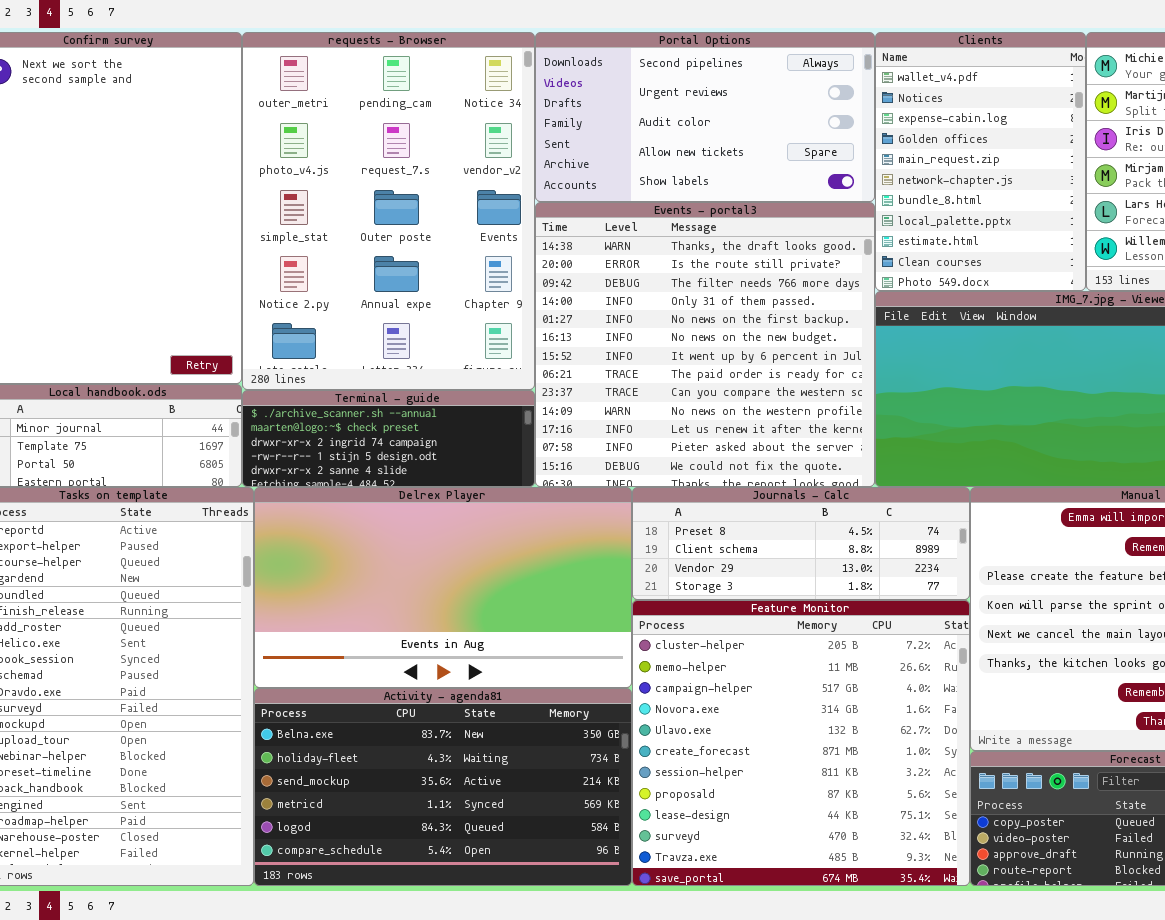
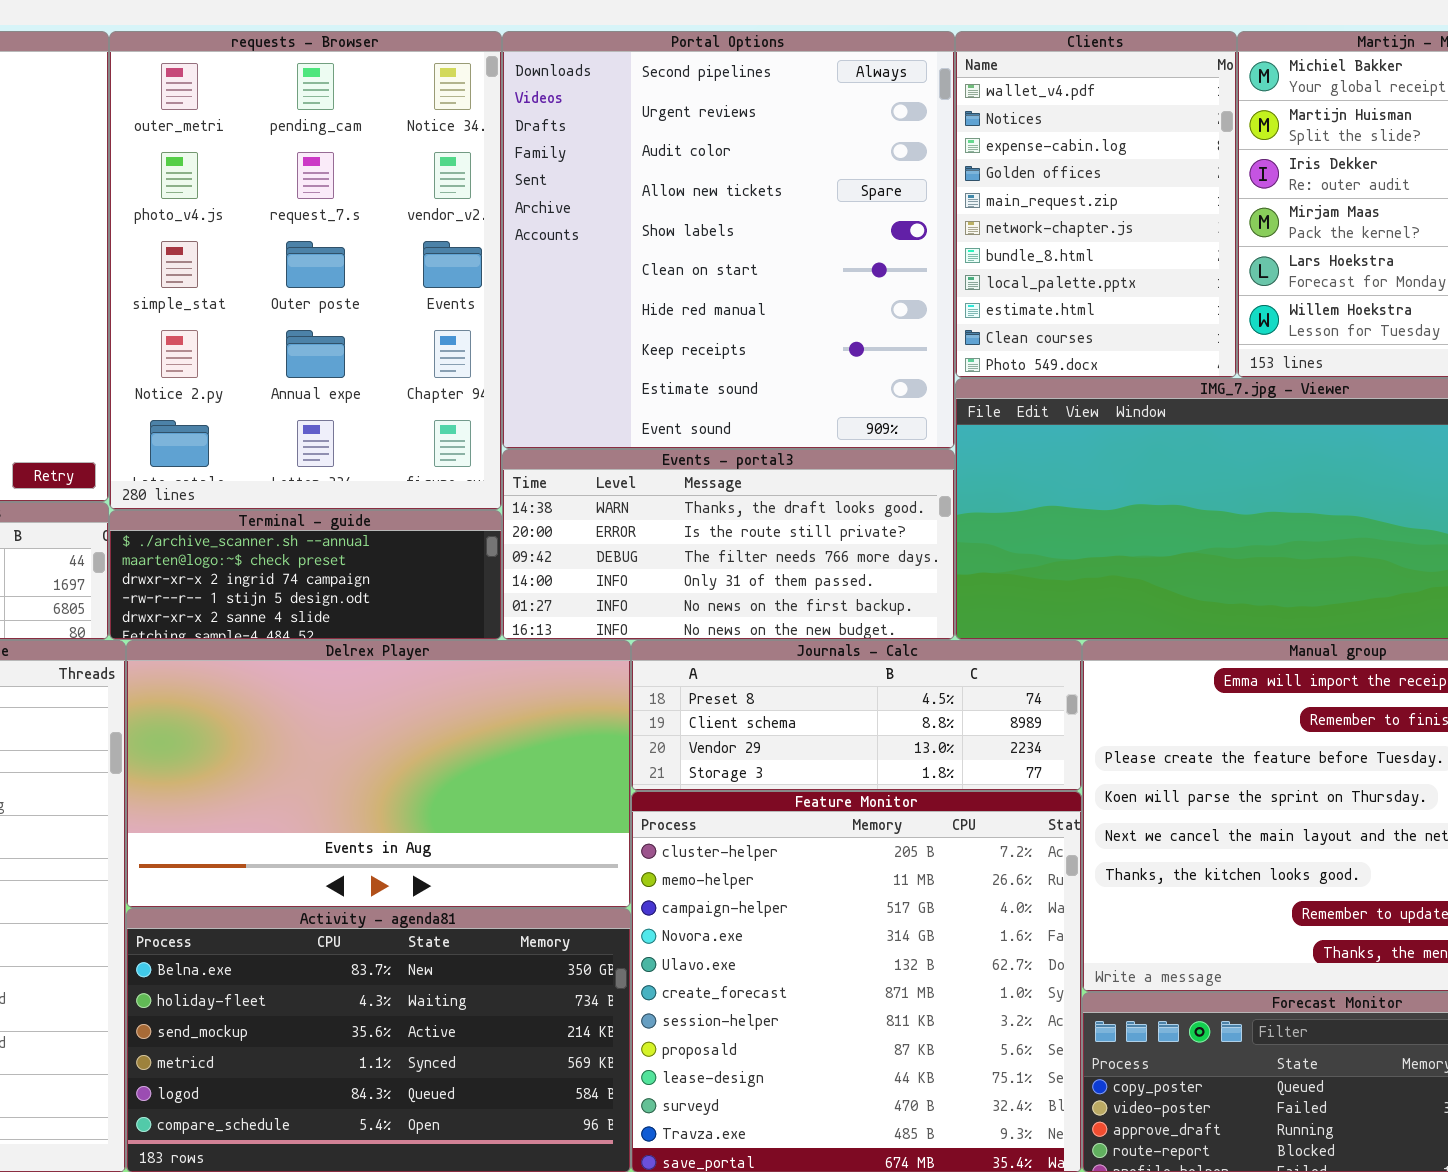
Portal Options: [535,32,875,202] -> [502,31,955,449], resized
Events - portal3: [535,202,875,487] -> [502,449,955,640], resized

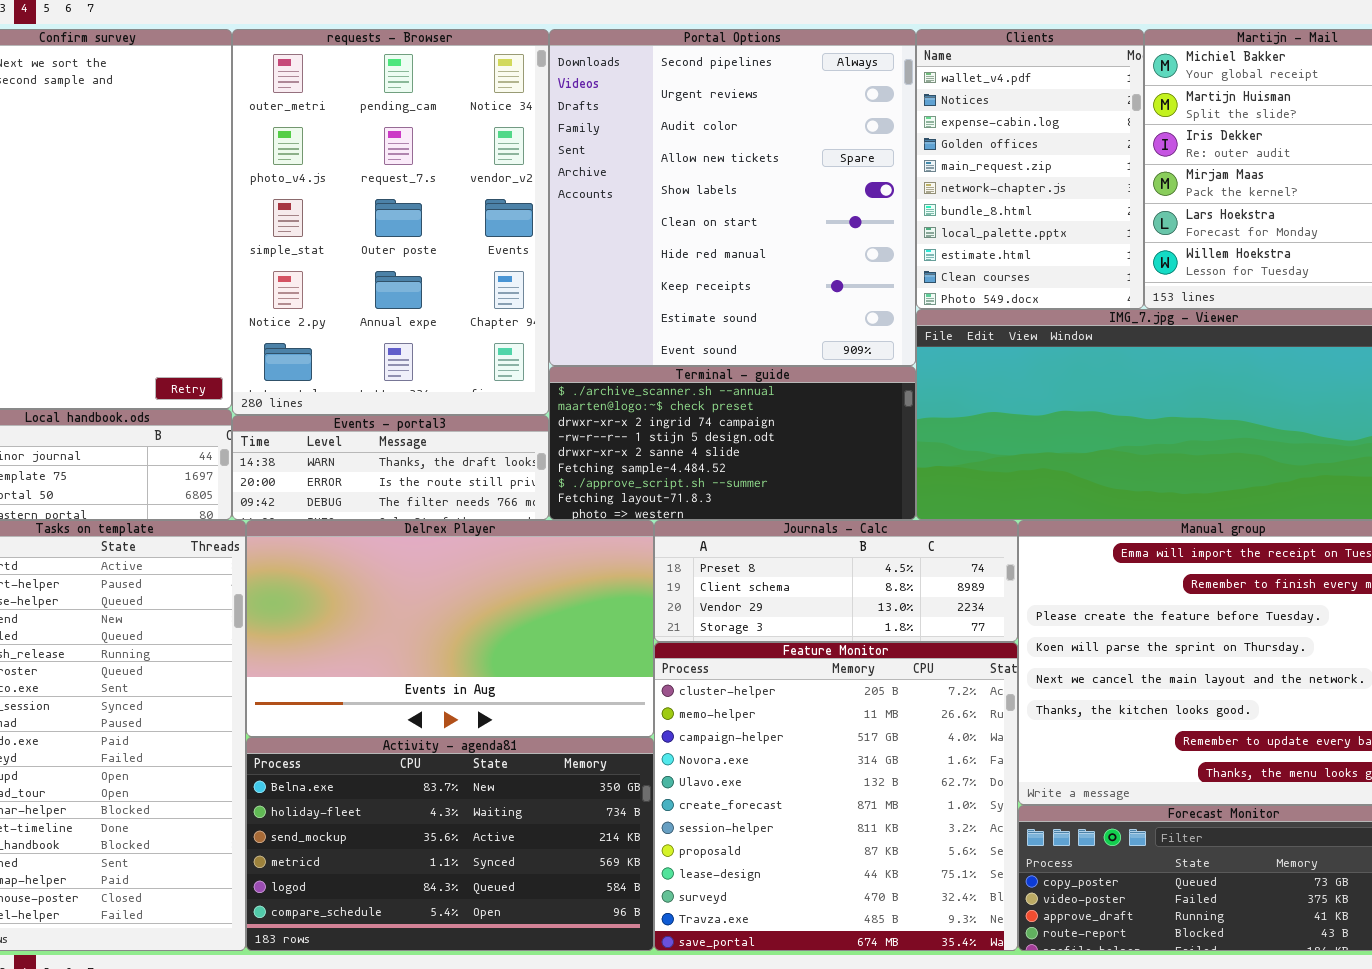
Events - portal3: [502,449,955,640] -> [232,415,549,520], moved, resized
Terminal - guide: [109,510,502,640] -> [549,366,916,520], moved, resized

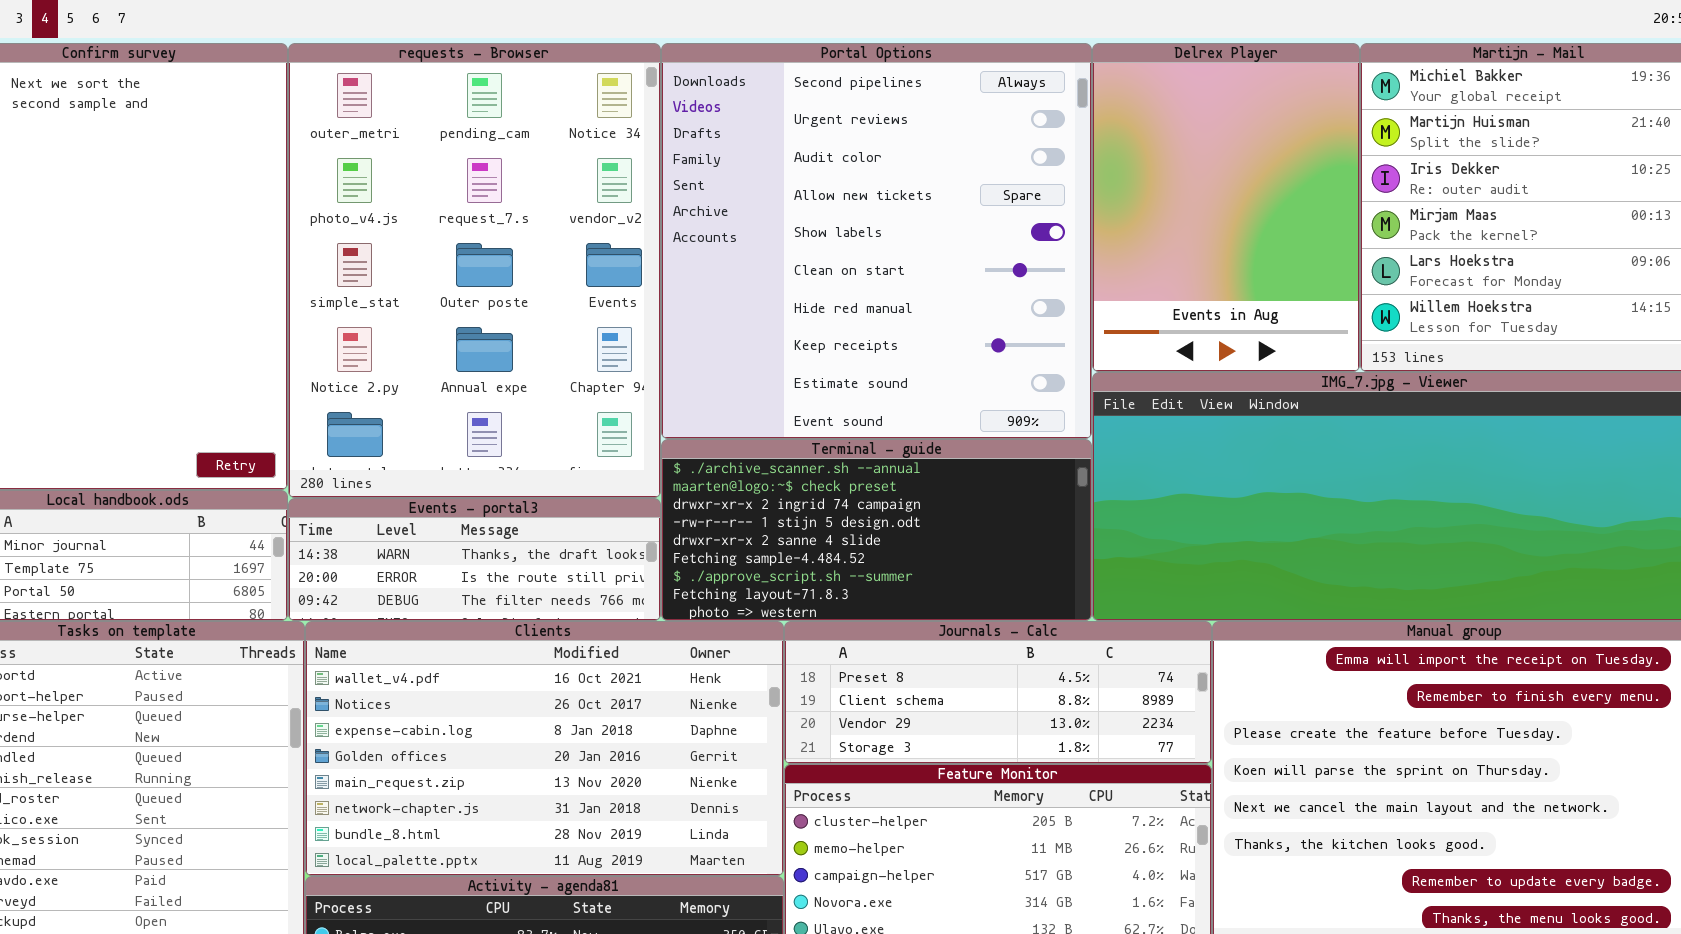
Clients: [916,29,1144,309] -> [305,621,784,876], moved, resized
Delrex Player: [246,520,654,737] -> [1092,43,1360,372], moved, resized

